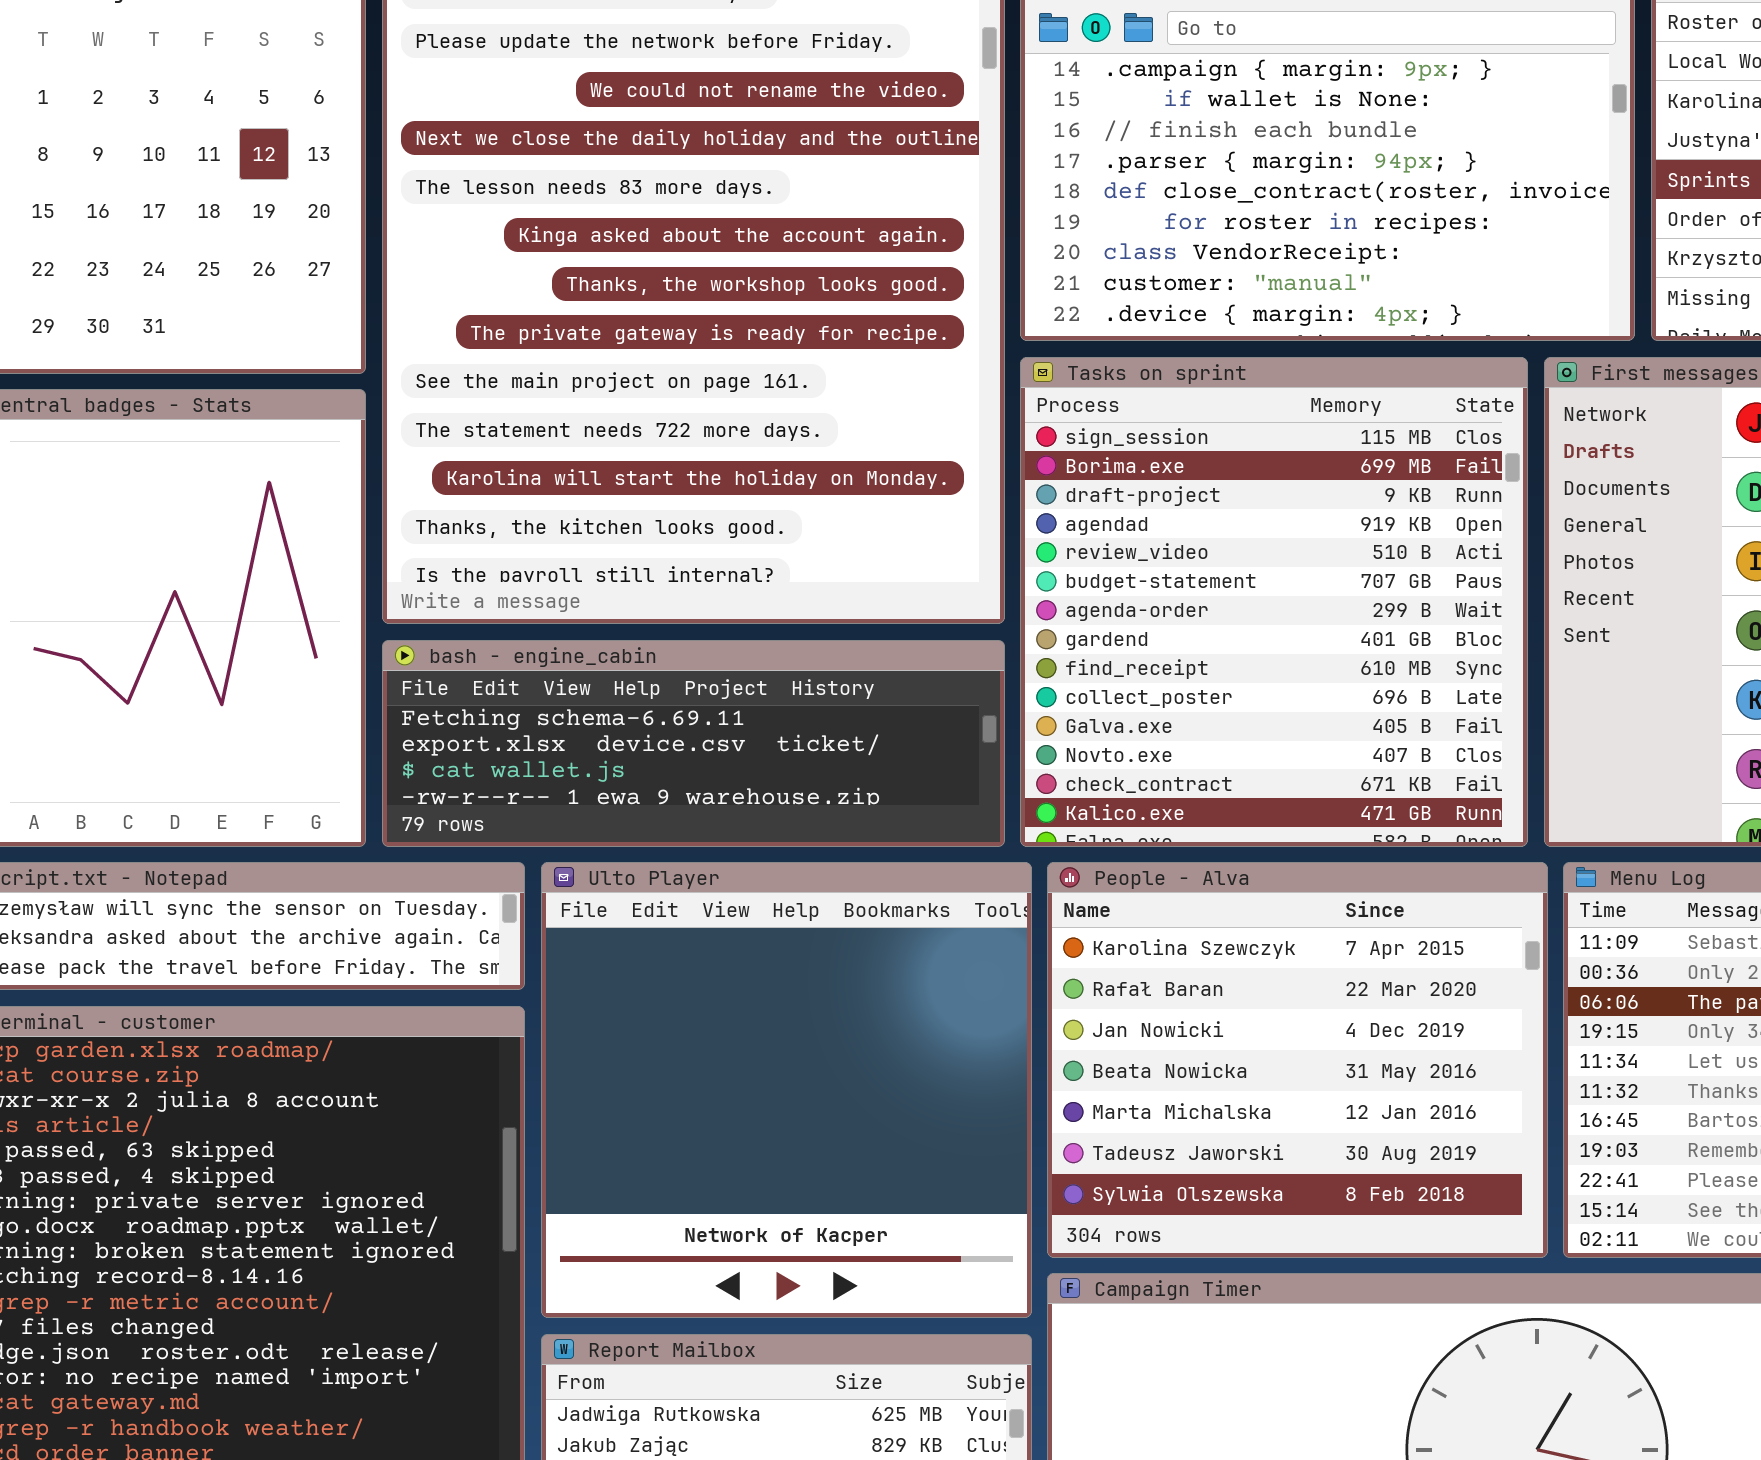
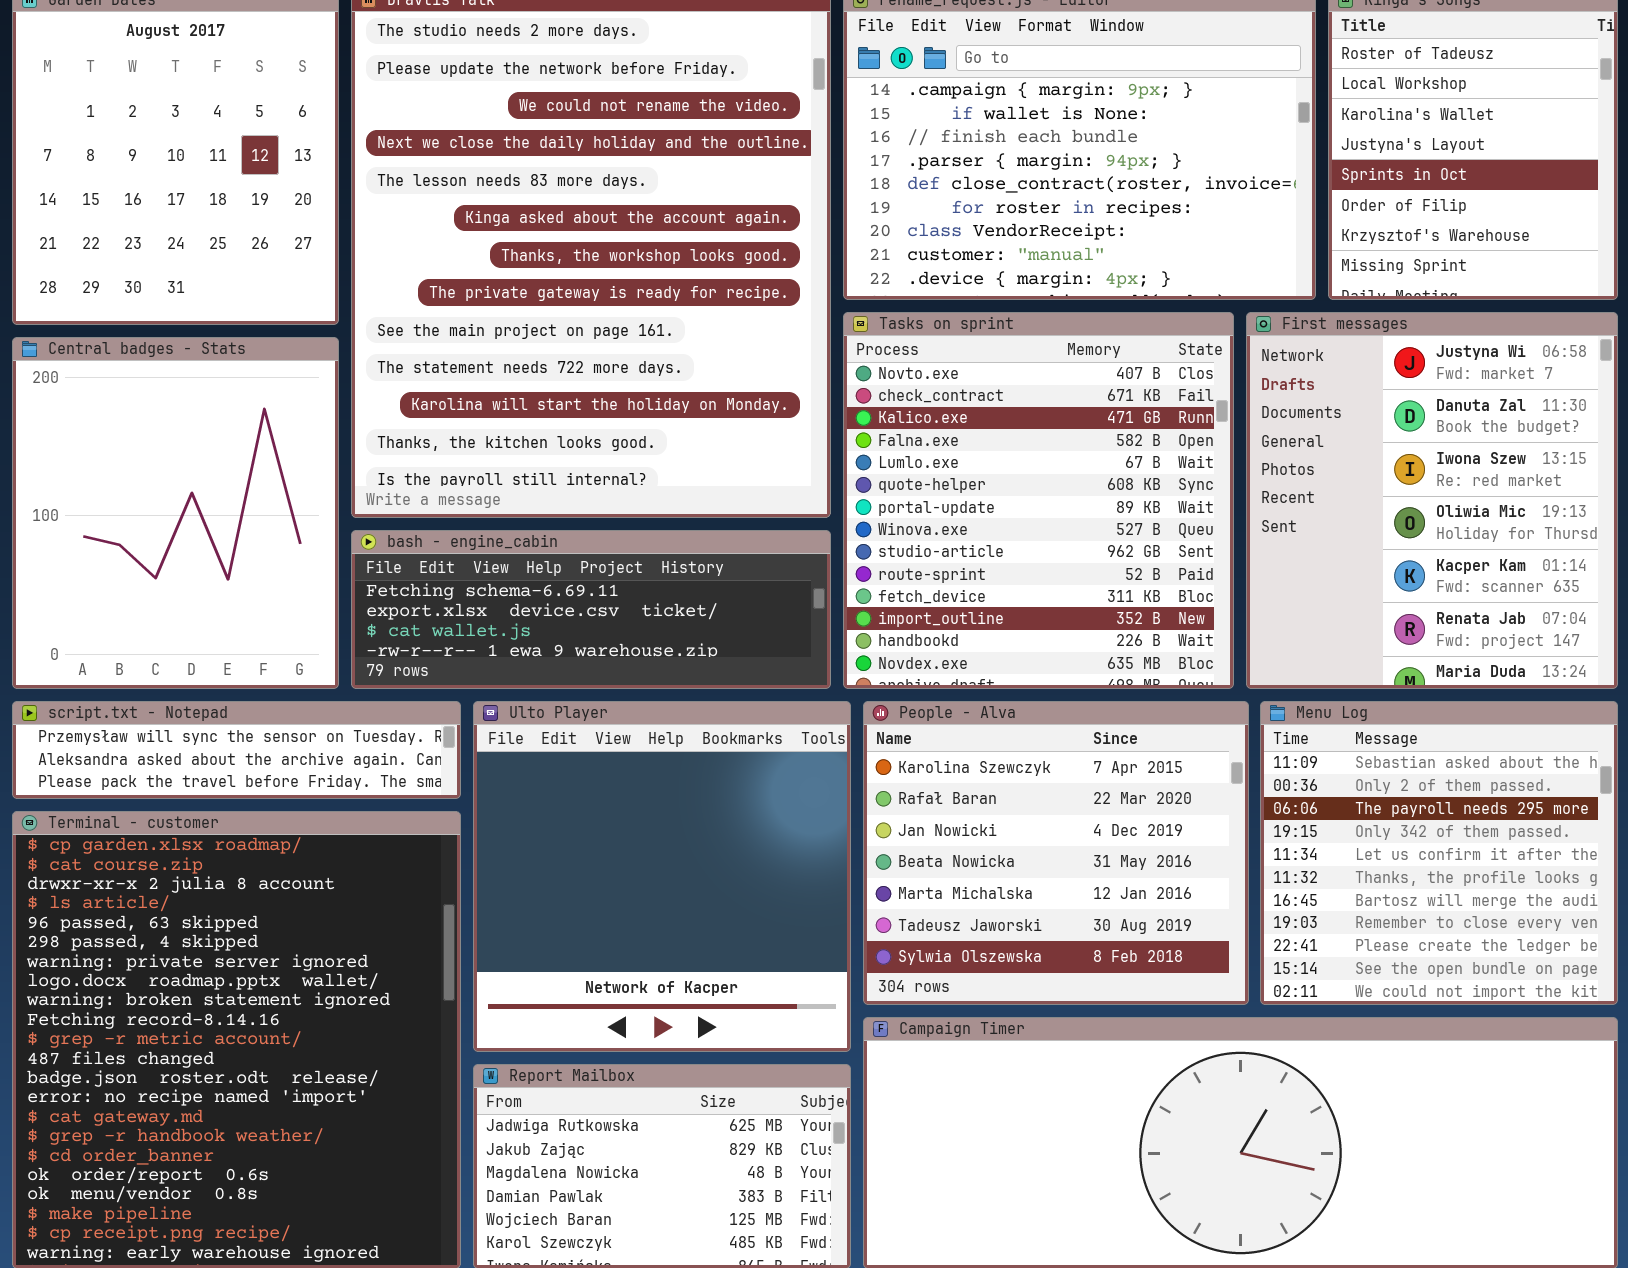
Tasks on sprint: [1020,357,1528,847] -> [843,312,1234,689], scrolled down 11 rows

